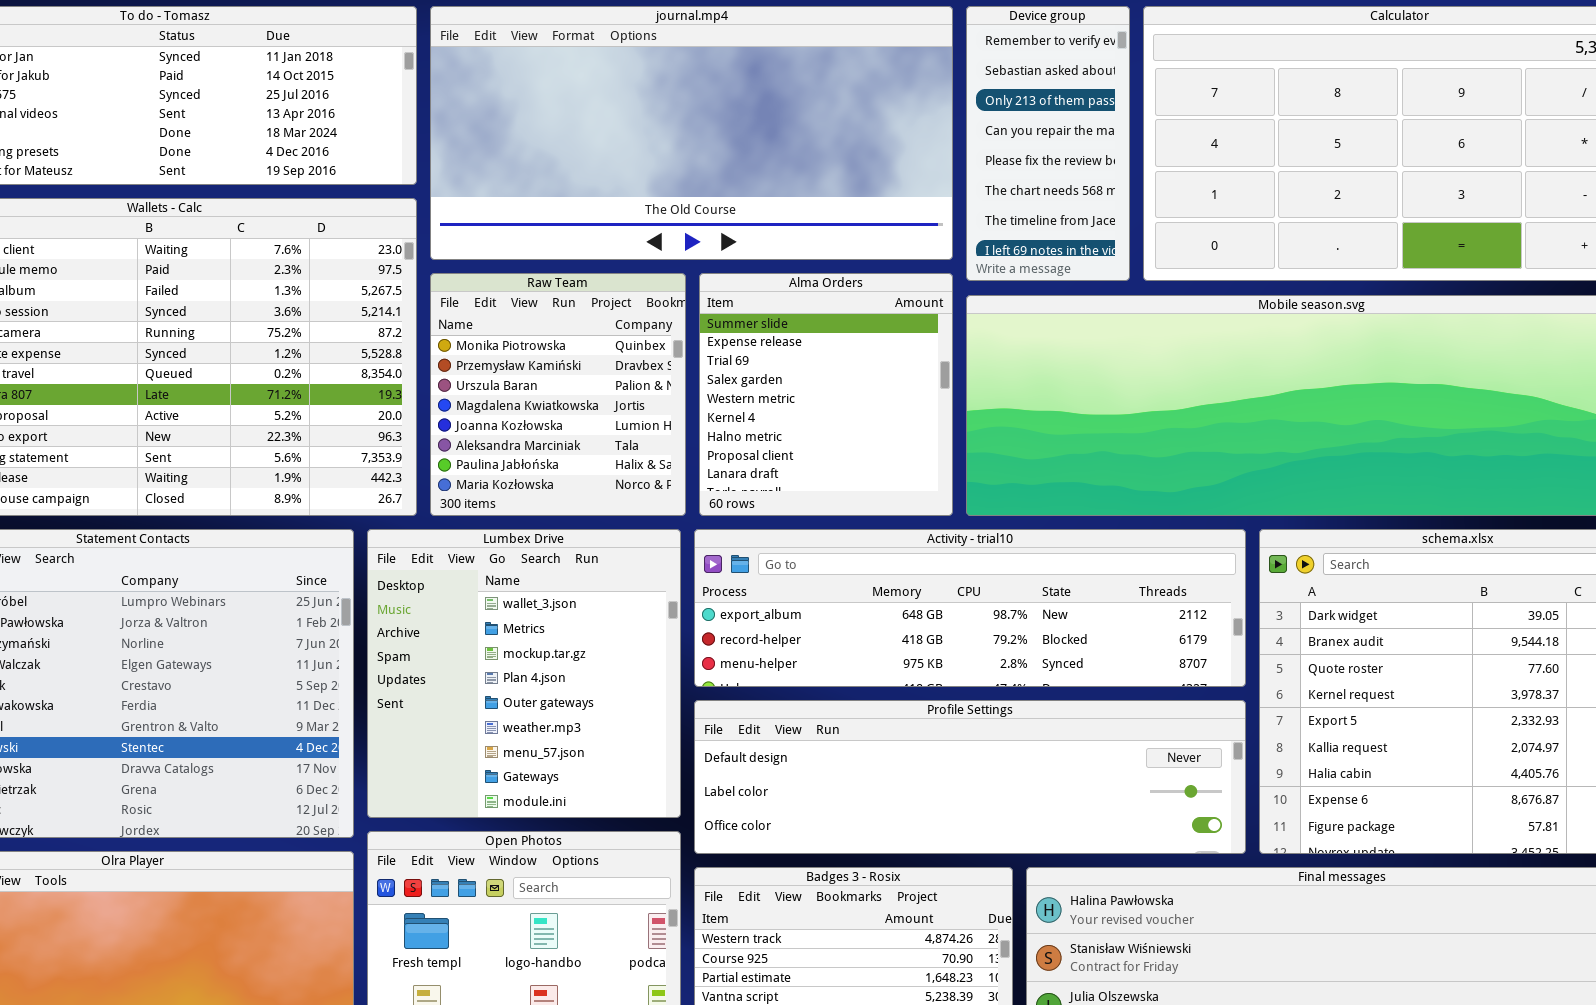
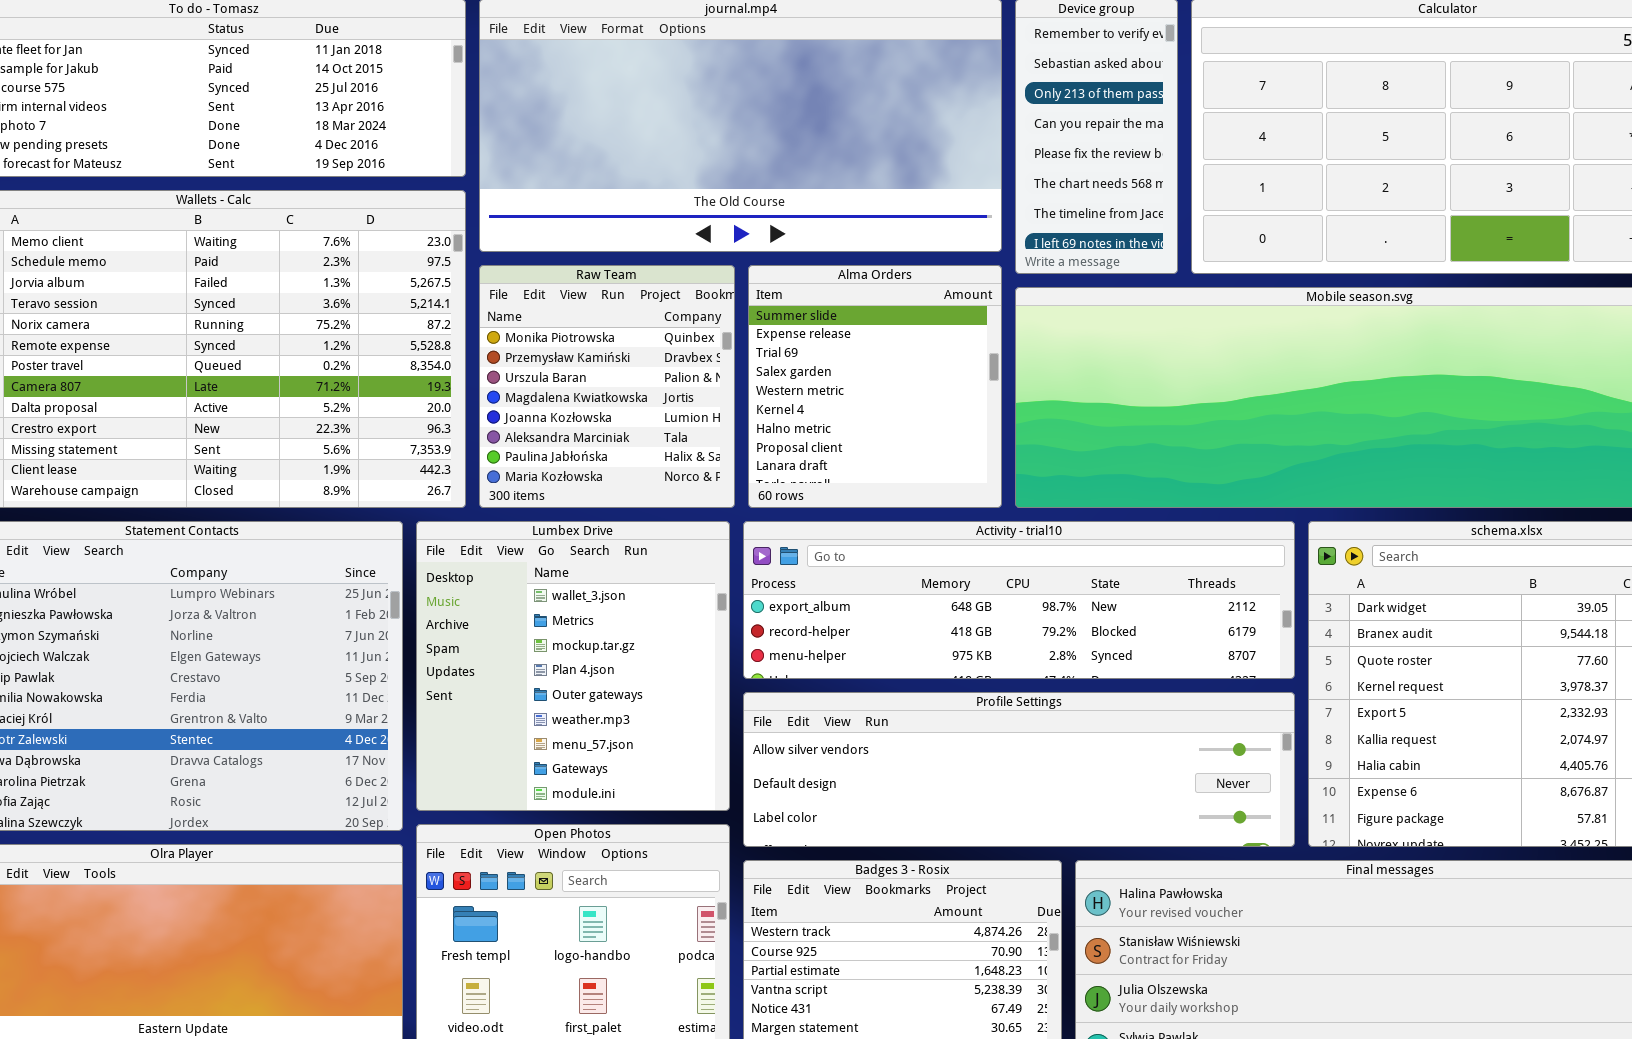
Profile Settings: [694,700,1246,854] -> [743,692,1295,847], scrolled up 1 row

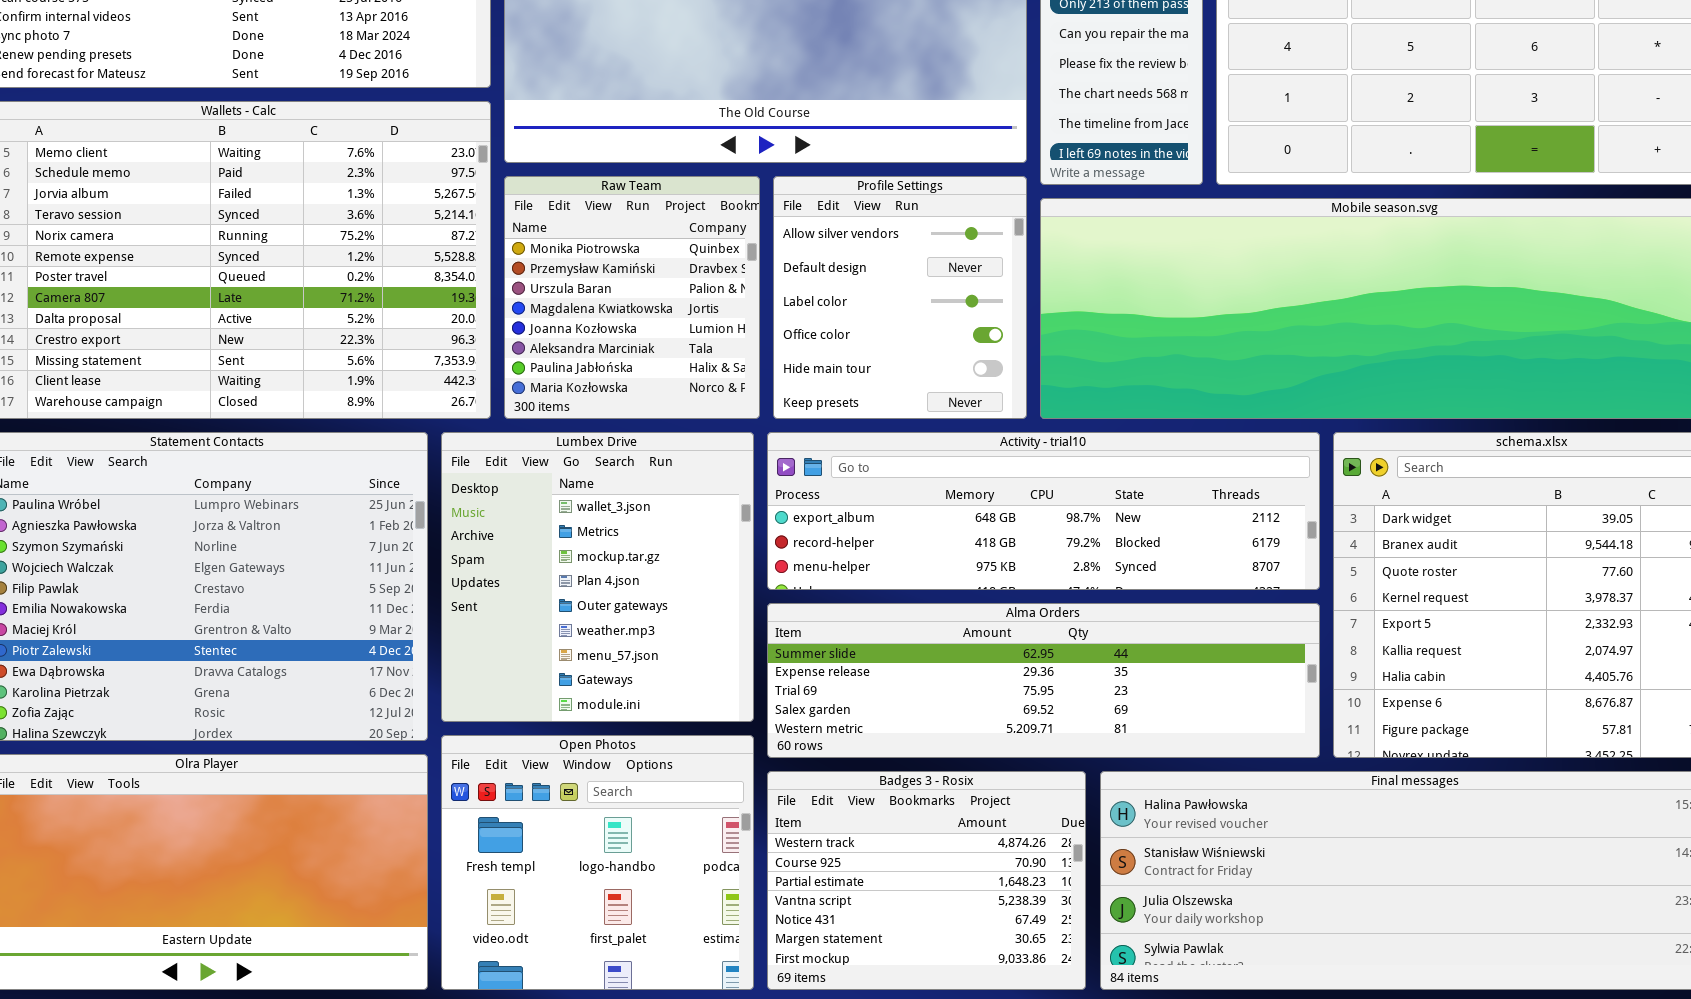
Alma Orders: [748,265,1002,508] -> [767,603,1320,758], moved, resized
Profile Settings: [743,692,1295,847] -> [773,176,1027,419], moved, resized

